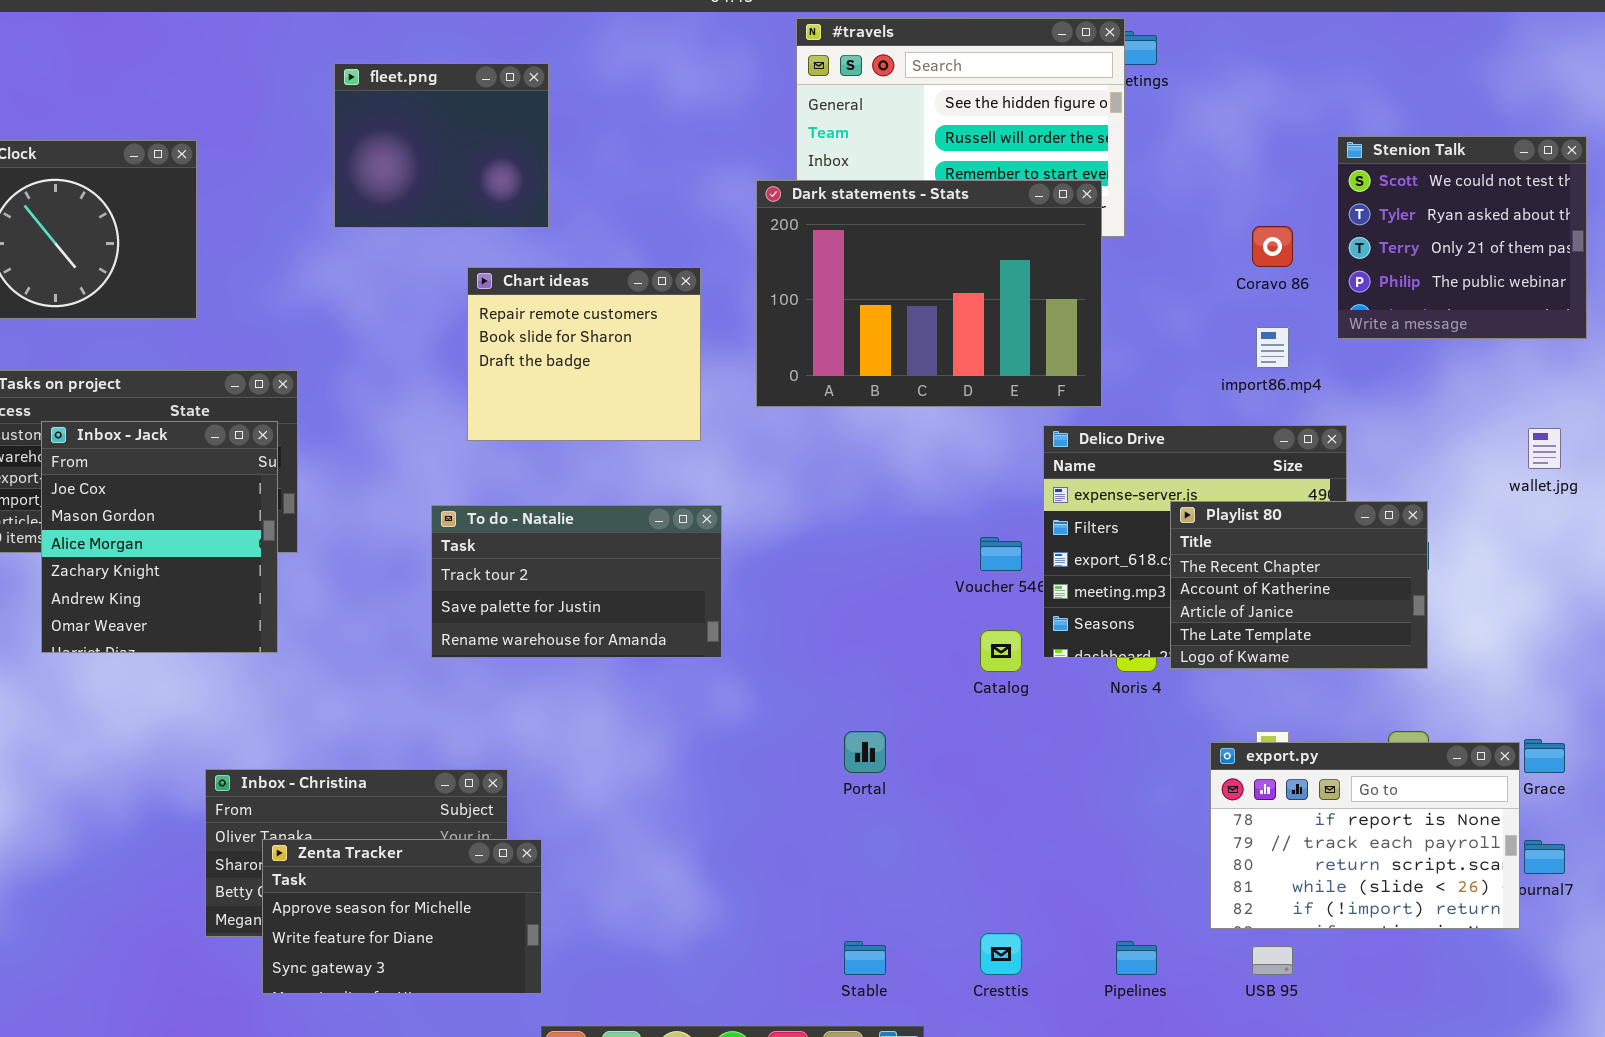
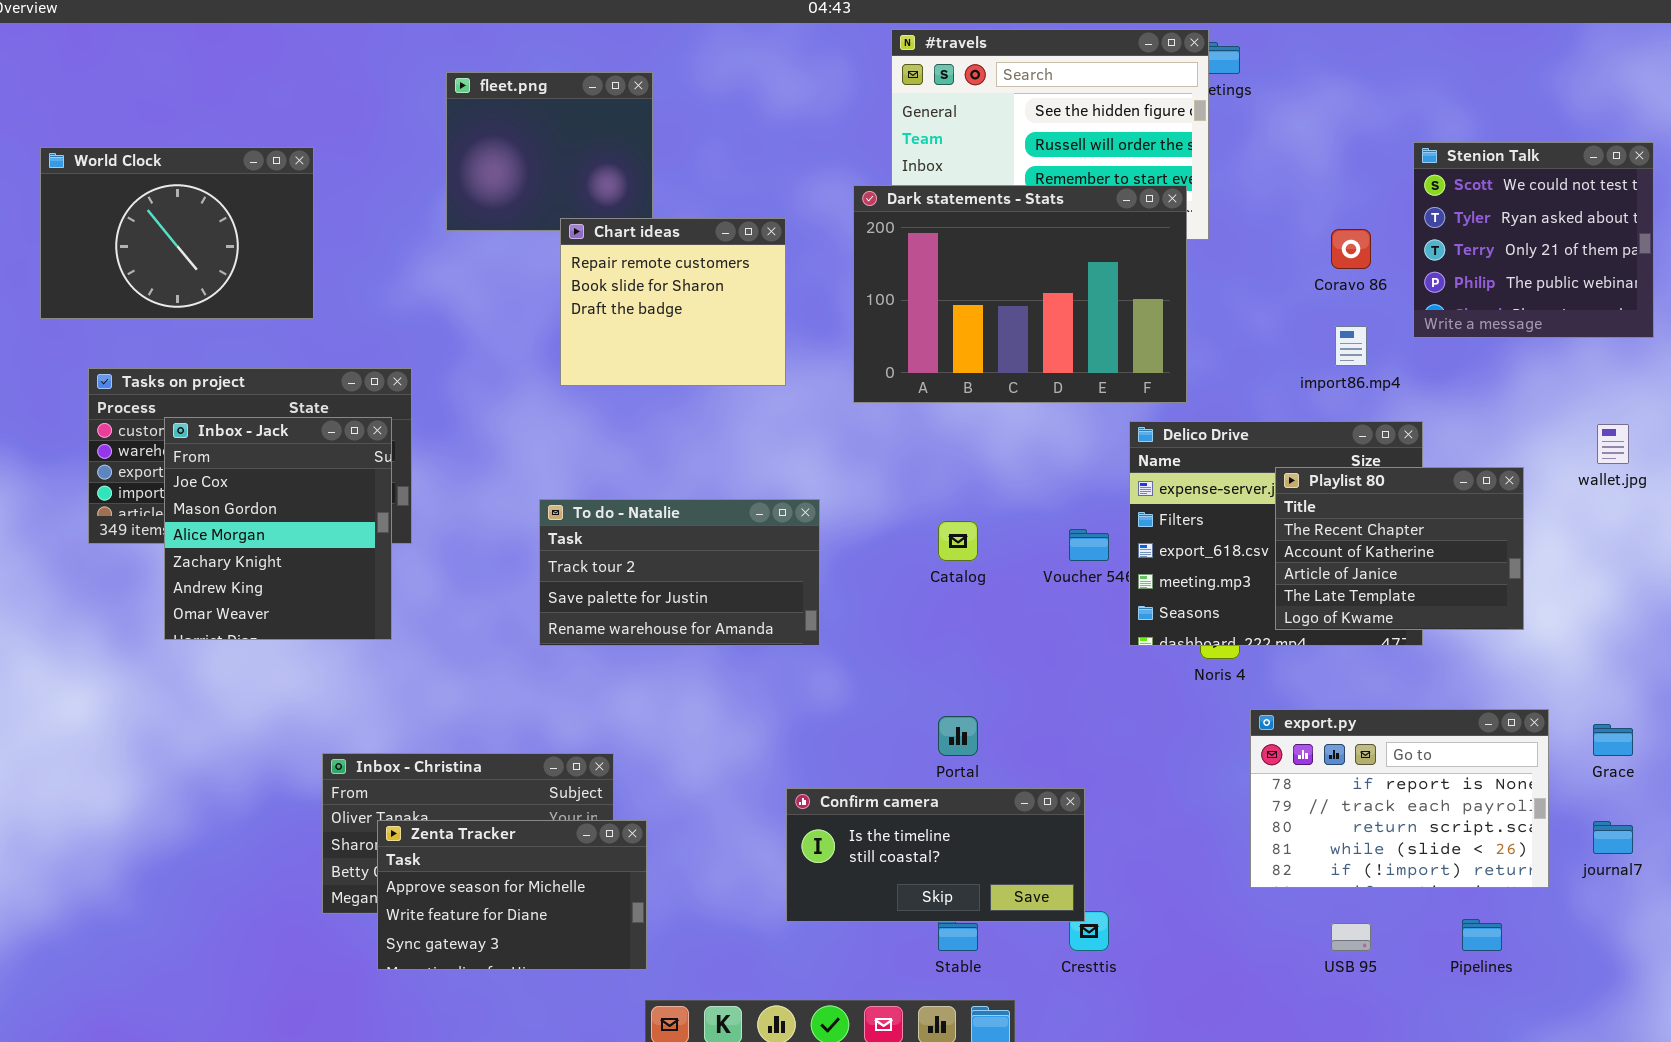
Chart ideas: [467,267,701,441] -> [560,218,786,386], moved
Playlist 80: [1170,501,1428,669] -> [1275,467,1524,630], moved
Catalog: [980,630,1022,672] -> [938,521,978,561], moved
export.py: [1210,742,1520,929] -> [1250,709,1549,888], moved
Confirm camera: none -> [786,788,1085,922], opened
Pipelines: [1116,941,1157,975] -> [1462,919,1502,951], moved

